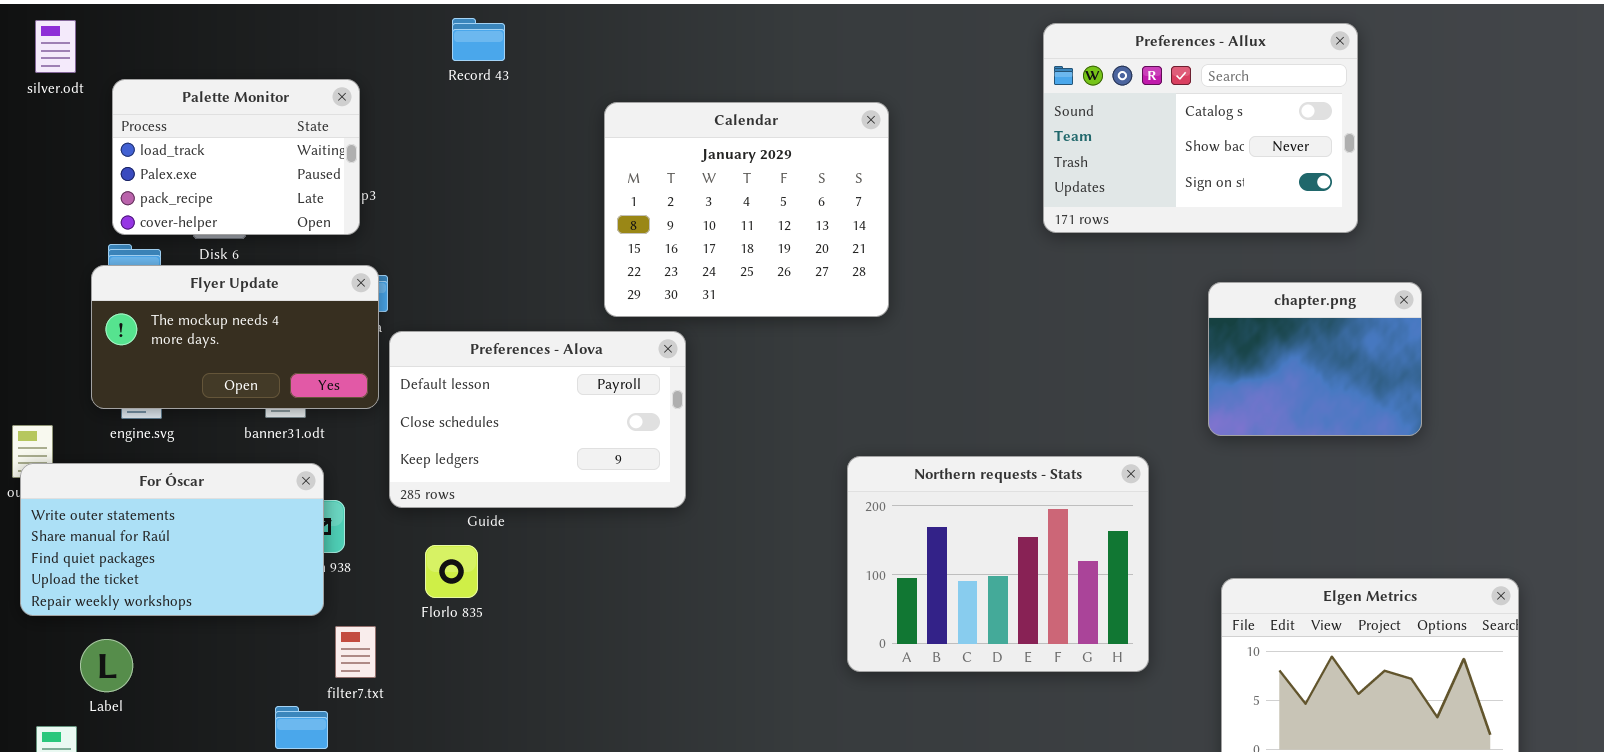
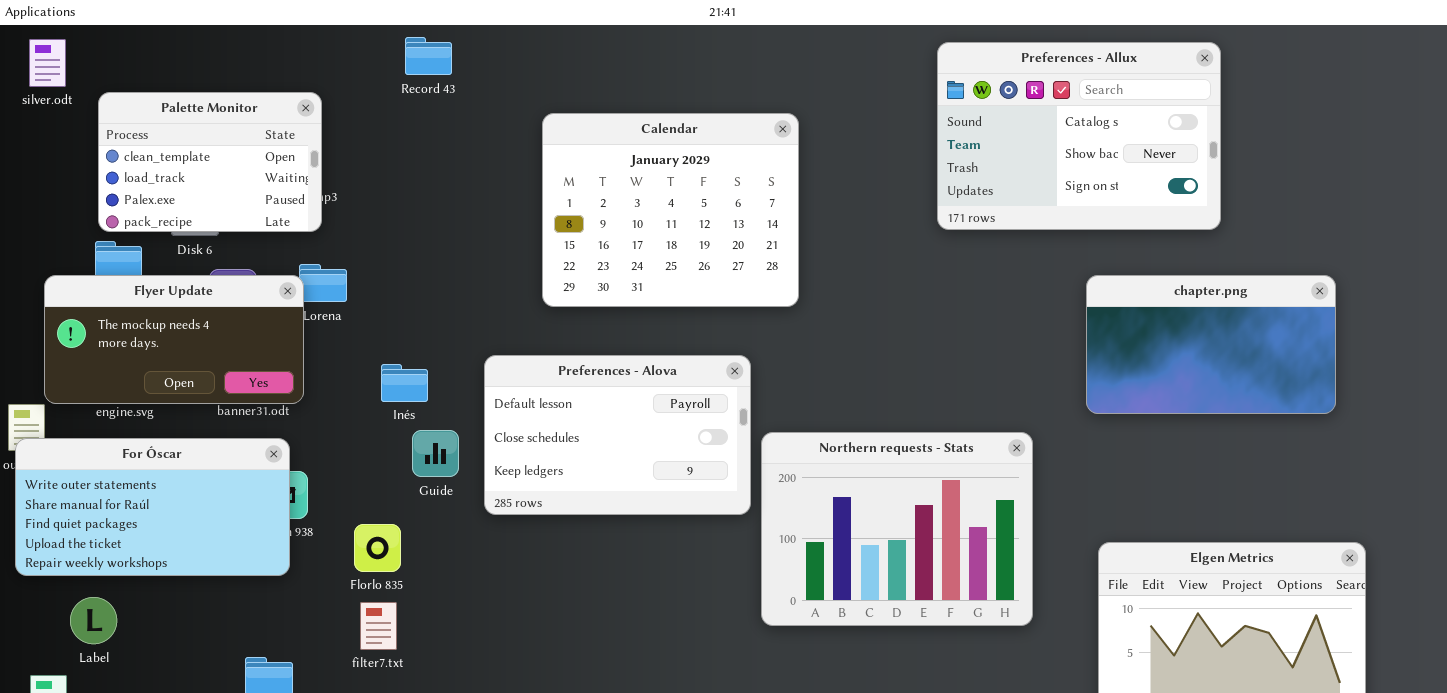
Palette Monitor: [112,79,360,235] -> [98,92,322,232], scrolled up 1 row
Flyer Update: [91,265,379,409] -> [44,275,304,404], moved
chapter.png: [1208,282,1422,436] -> [1086,275,1336,414], resized
Preferences - Alova: [389,331,686,508] -> [484,355,751,515], moved
Florlo 835: [425,545,478,598] -> [354,524,401,572], moved
filter7.txt: [335,626,376,678] -> [360,602,397,650], moved

